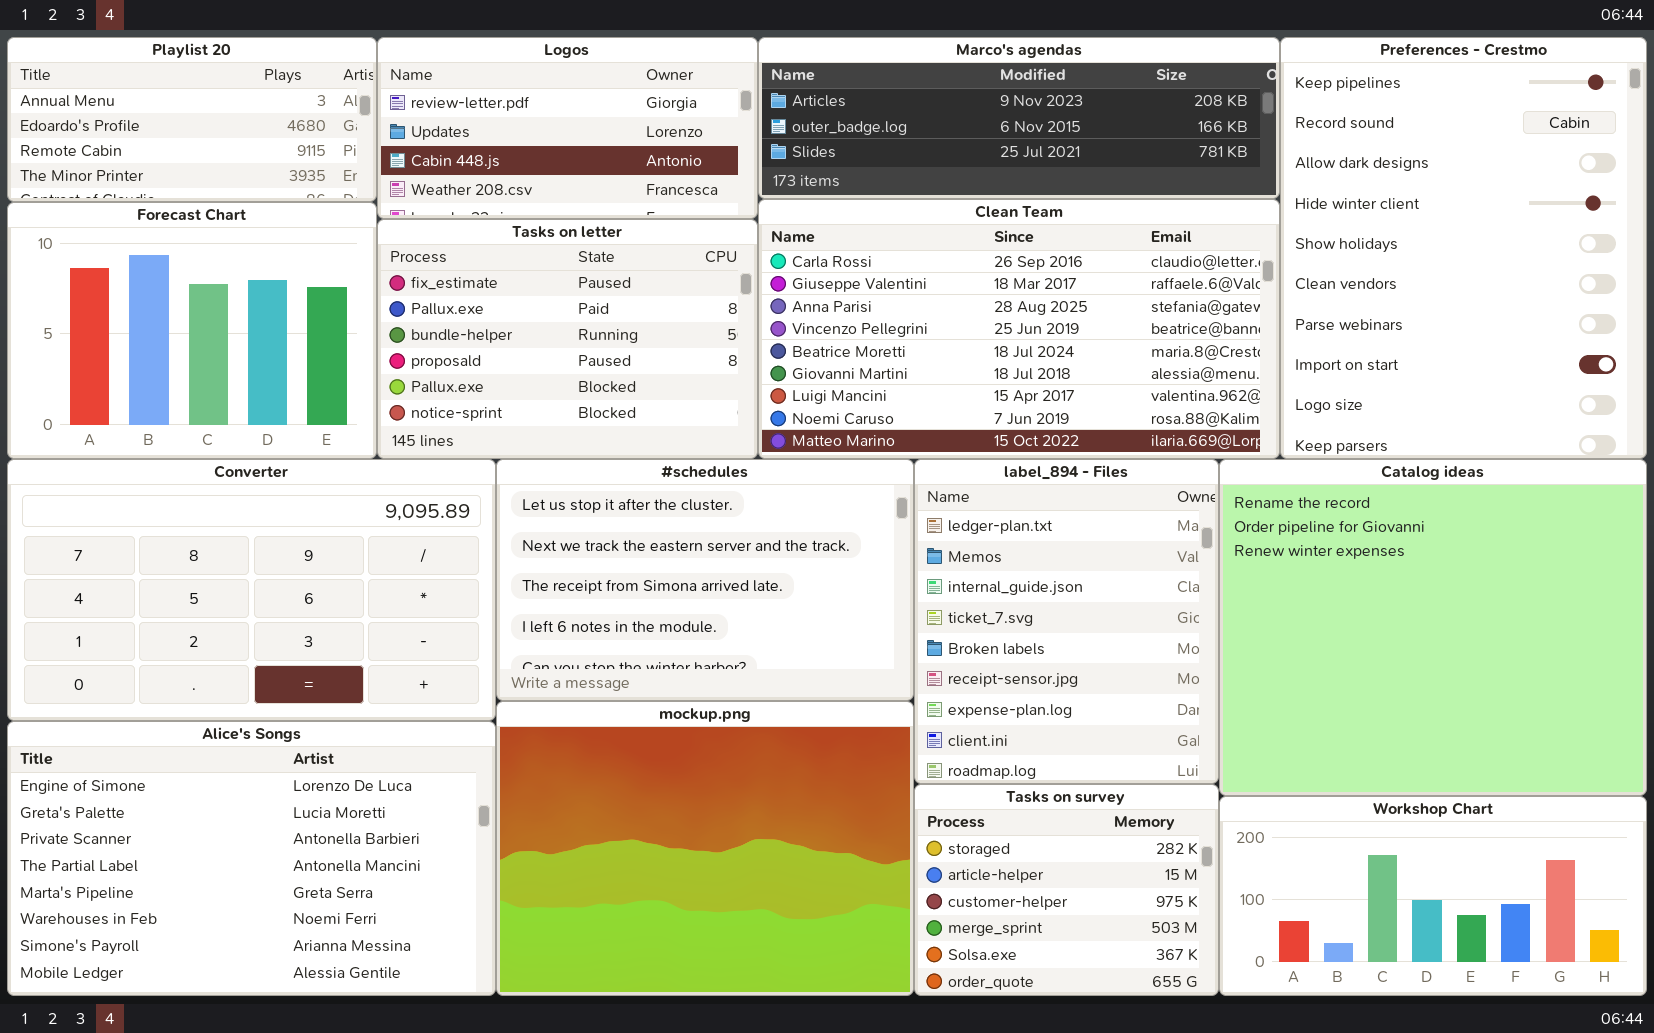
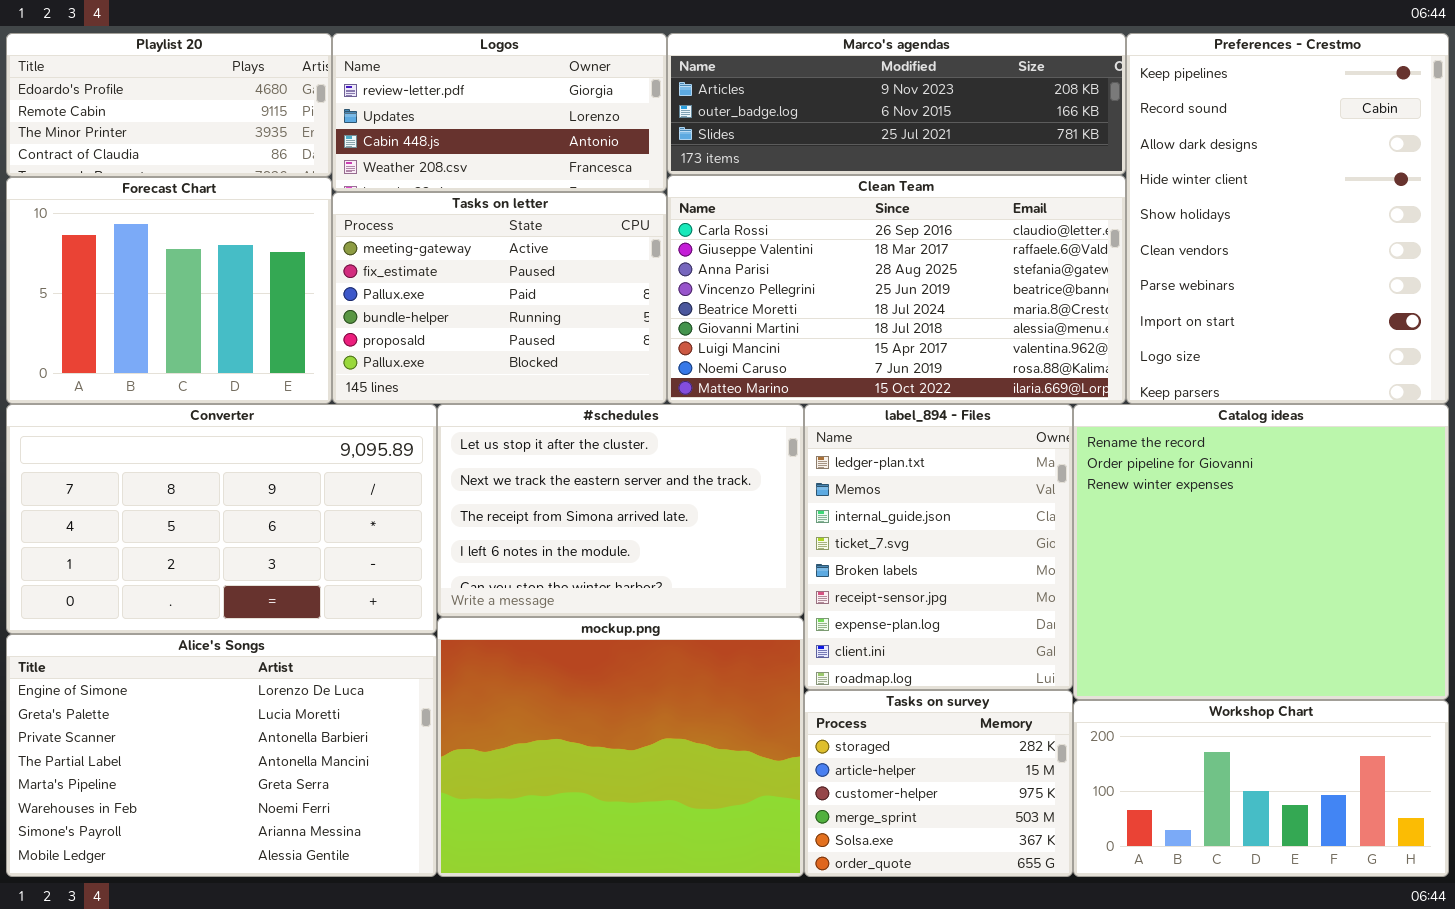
Playlist 20: [7,37,377,202] -> [6,33,332,177], scrolled down 1 row
Tasks on letter: [377,219,758,459] -> [332,192,667,404], scrolled up 1 row

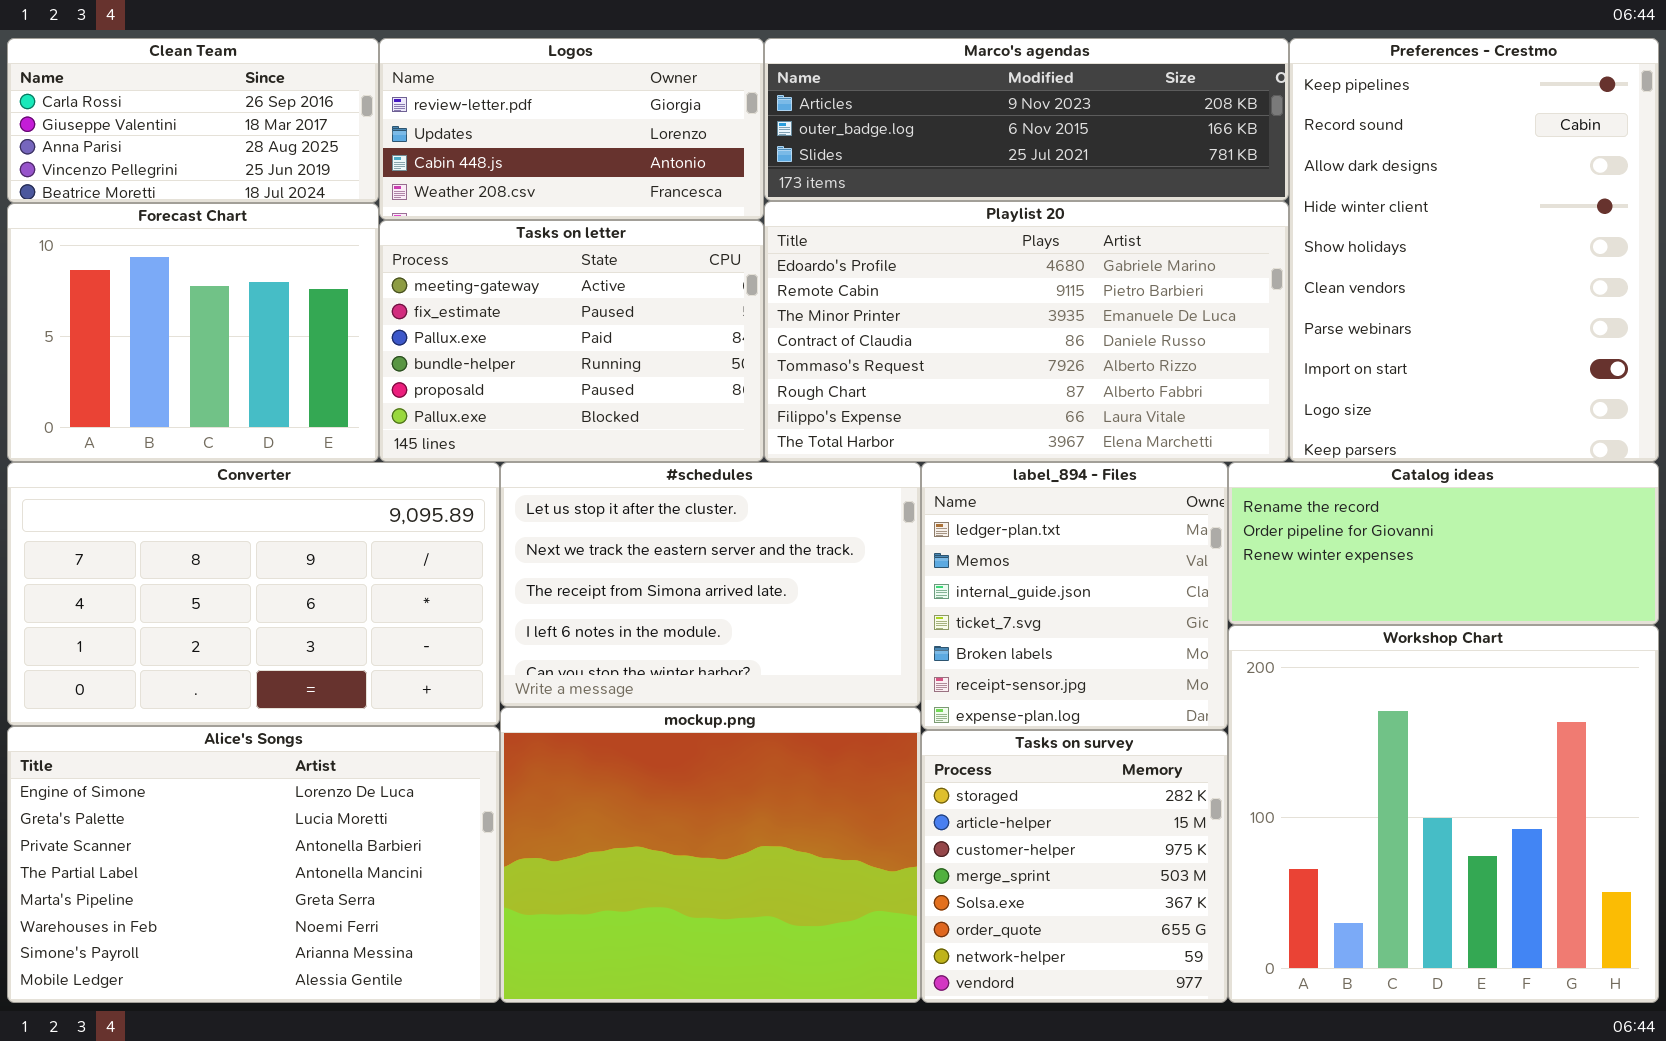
Playlist 20: [6,33,332,177] -> [764,201,1289,462], moved, resized
Clean Team: [667,175,1126,404] -> [7,38,379,203], moved, resized
label_894 - Files: [804,404,1073,690] -> [921,462,1228,730], resized
Catalog ideas: [1073,404,1449,700] -> [1228,462,1659,625], resized
Tasks on survey: [804,690,1073,877] -> [921,730,1228,1003], resized
Workshop Chart: [1073,700,1449,877] -> [1228,625,1659,1003], resized

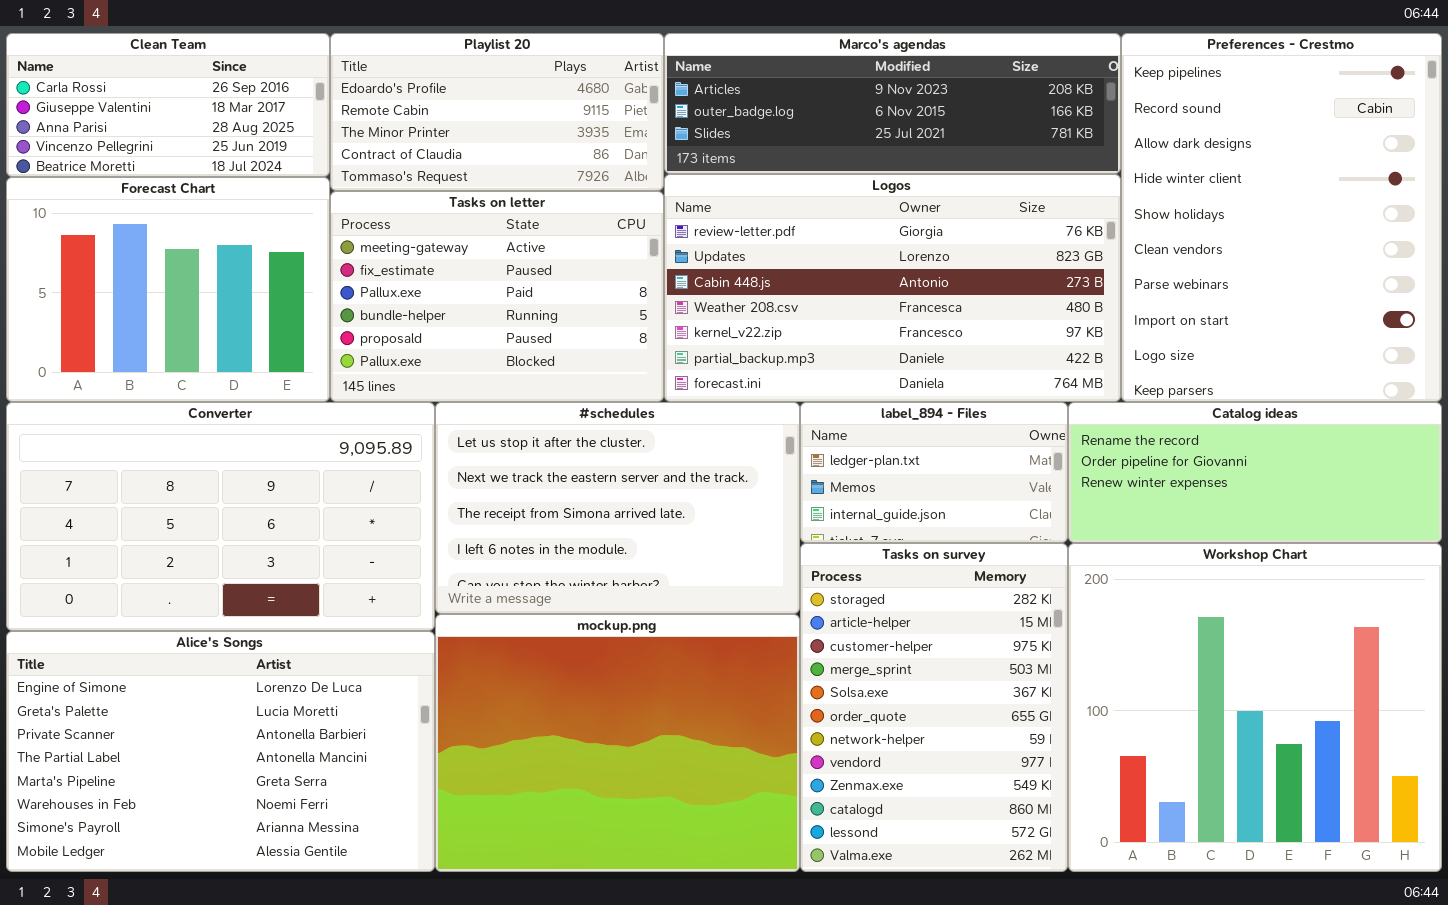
Logos: [379,38,764,220] -> [664,174,1121,402], moved, resized
Playlist 20: [764,201,1289,462] -> [330,33,664,191], moved, resized
label_894 - Files: [921,462,1228,730] -> [800,402,1068,543], resized
Tasks on survey: [921,730,1228,1003] -> [800,543,1068,872], resized

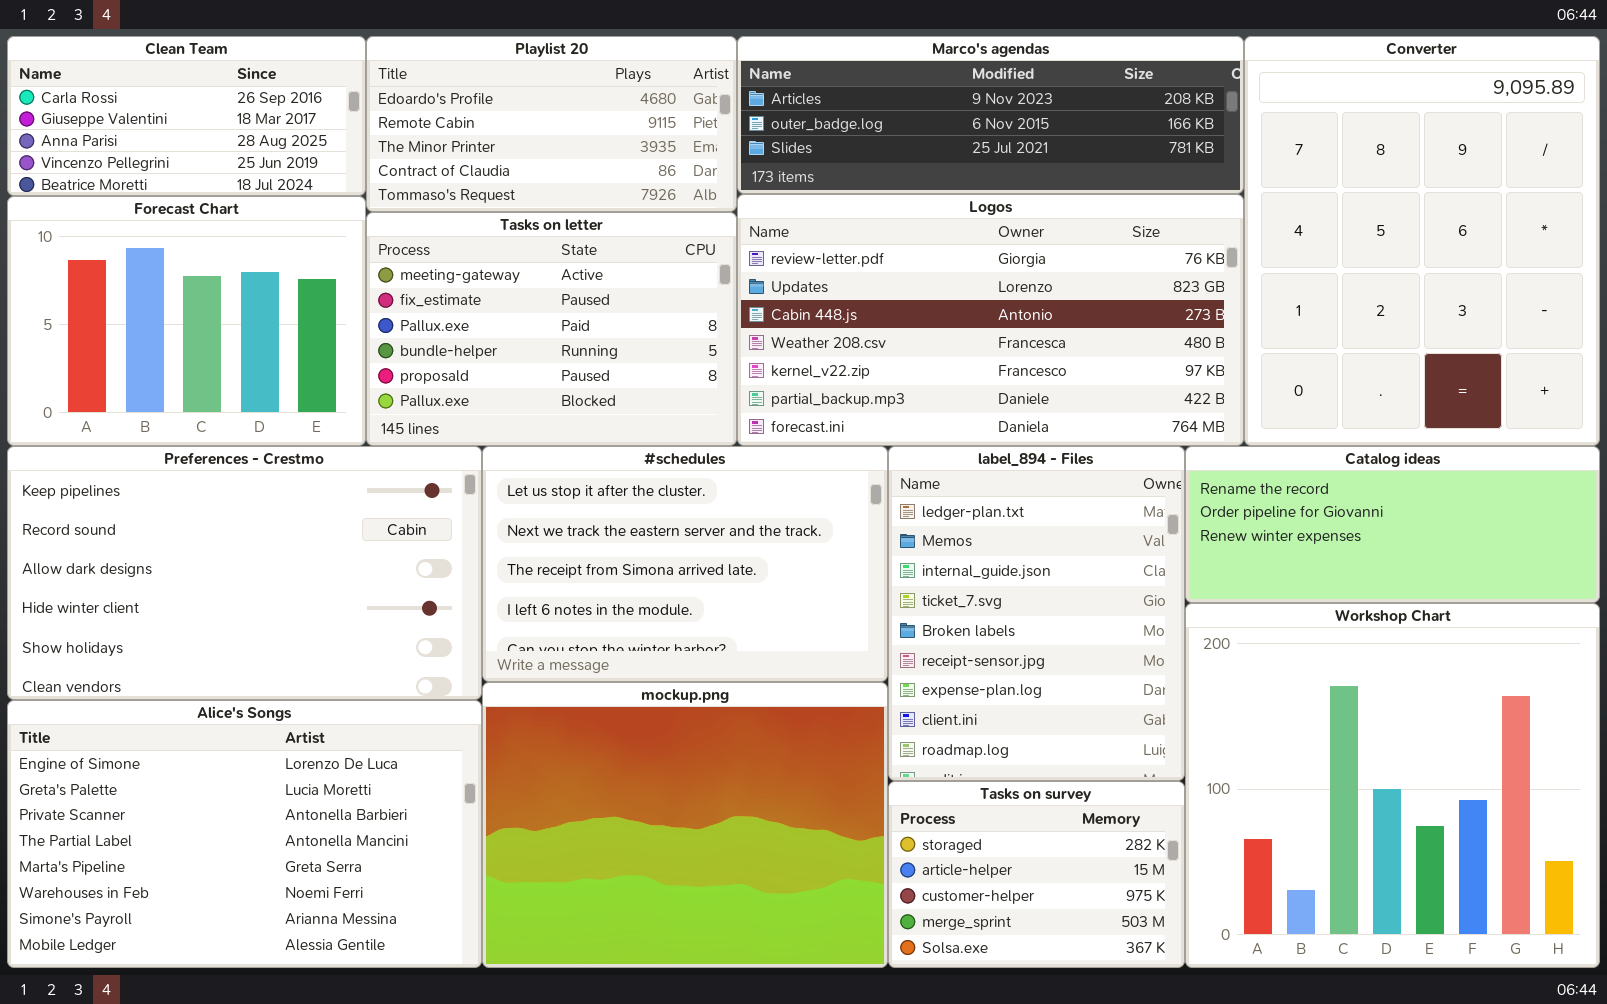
Preferences - Crestmo: [1121,33,1442,402] -> [7,446,482,700], moved, resized
Converter: [6,402,435,631] -> [1244,36,1600,446], moved, resized
label_894 - Files: [800,402,1068,543] -> [888,446,1185,781], resized
Tasks on survey: [800,543,1068,872] -> [888,781,1185,968], resized

